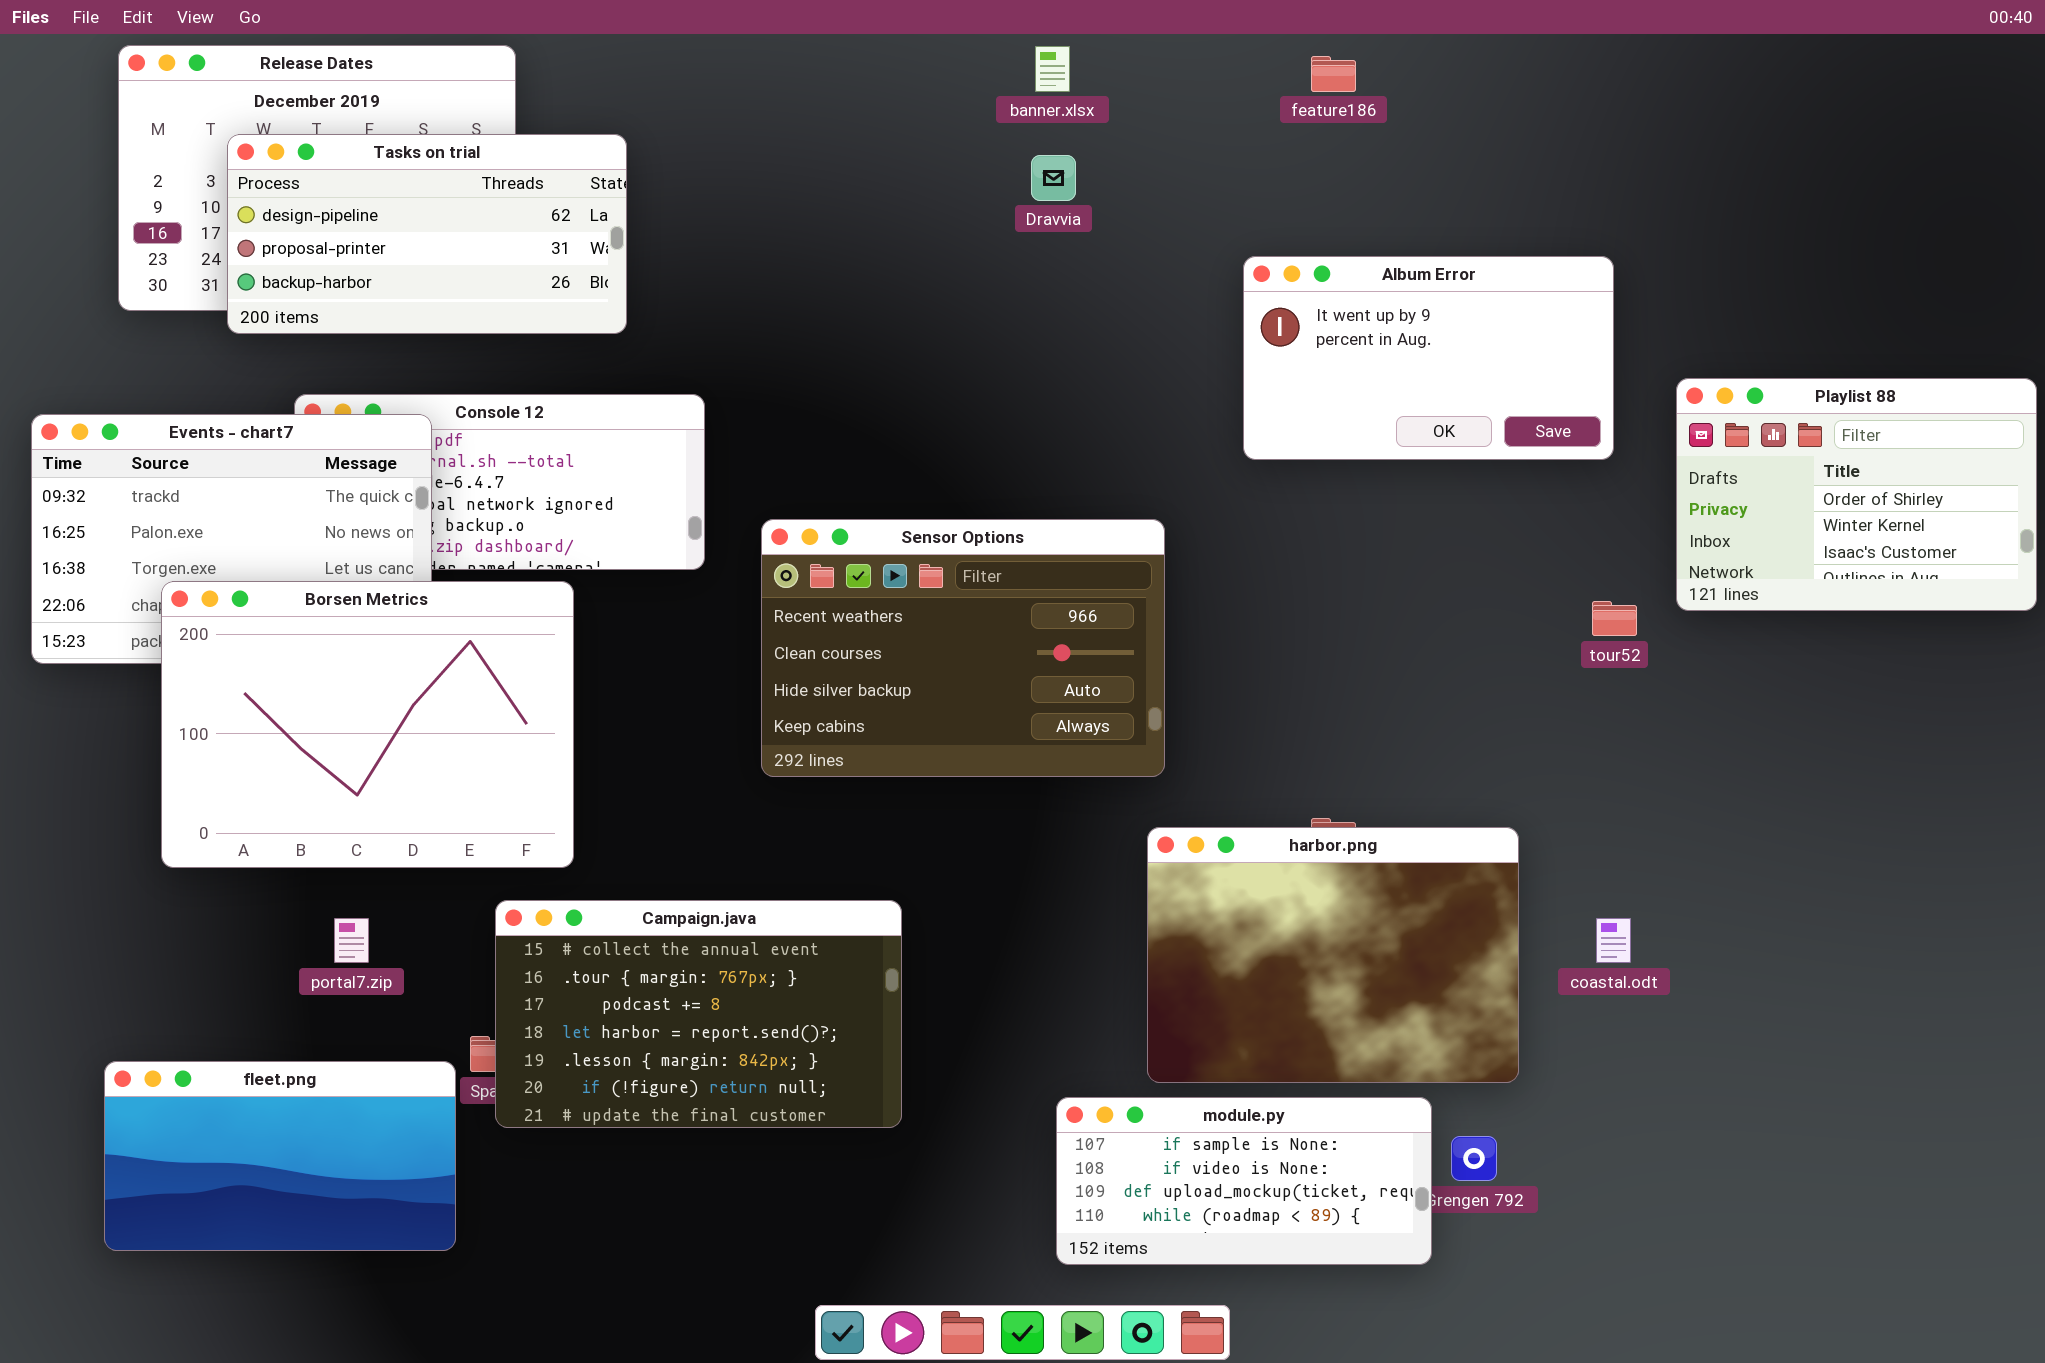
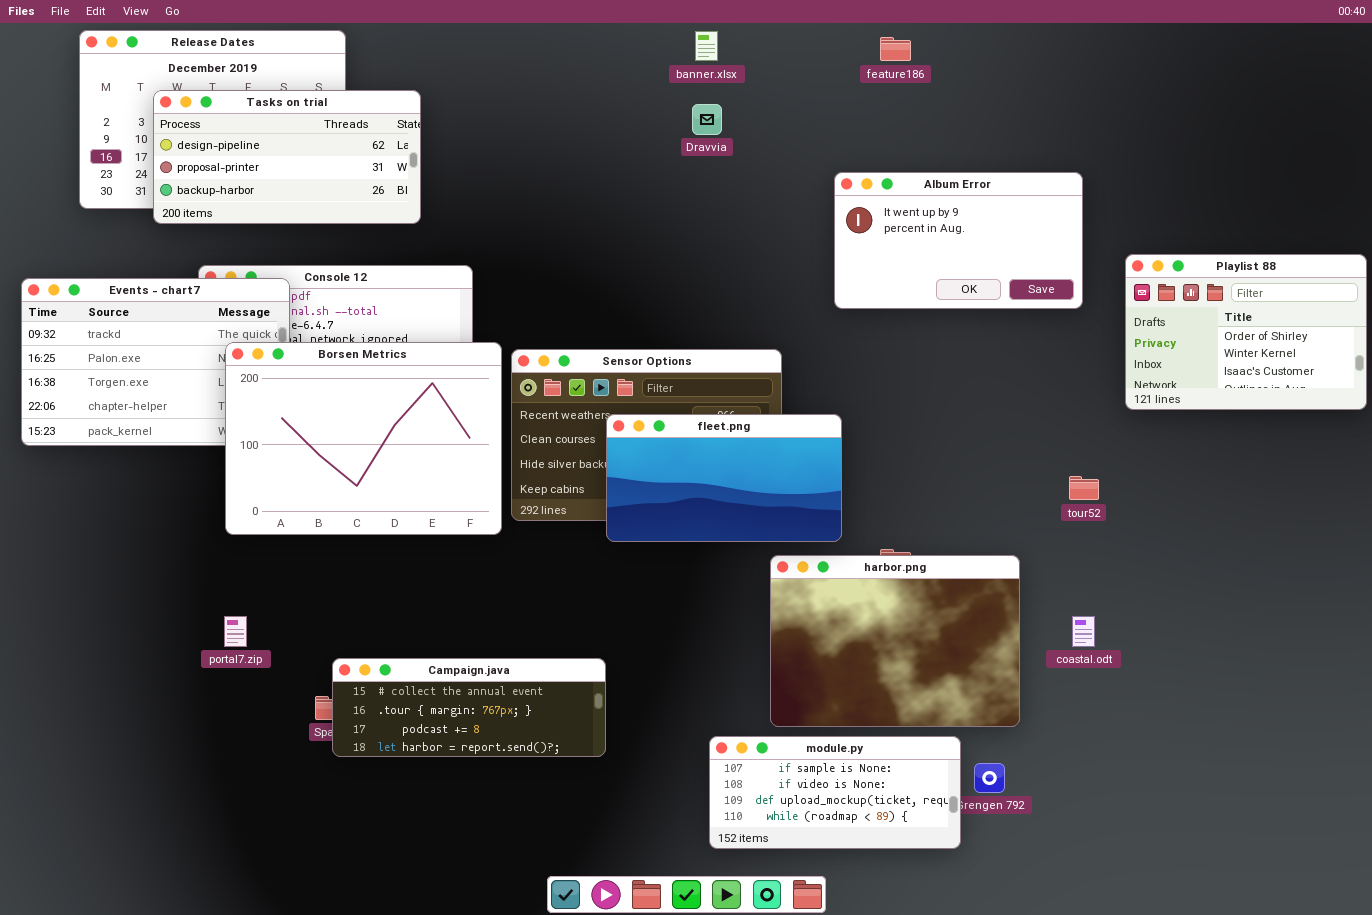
Borsen Metrics: [161,581,574,868] -> [225,342,502,535], moved
tour52: [1592,601,1637,636] -> [1069,476,1099,500], moved
Campaign.java: [495,900,902,1128] -> [332,658,606,757], resized
fleet.png: [104,1061,456,1251] -> [606,414,842,542], moved

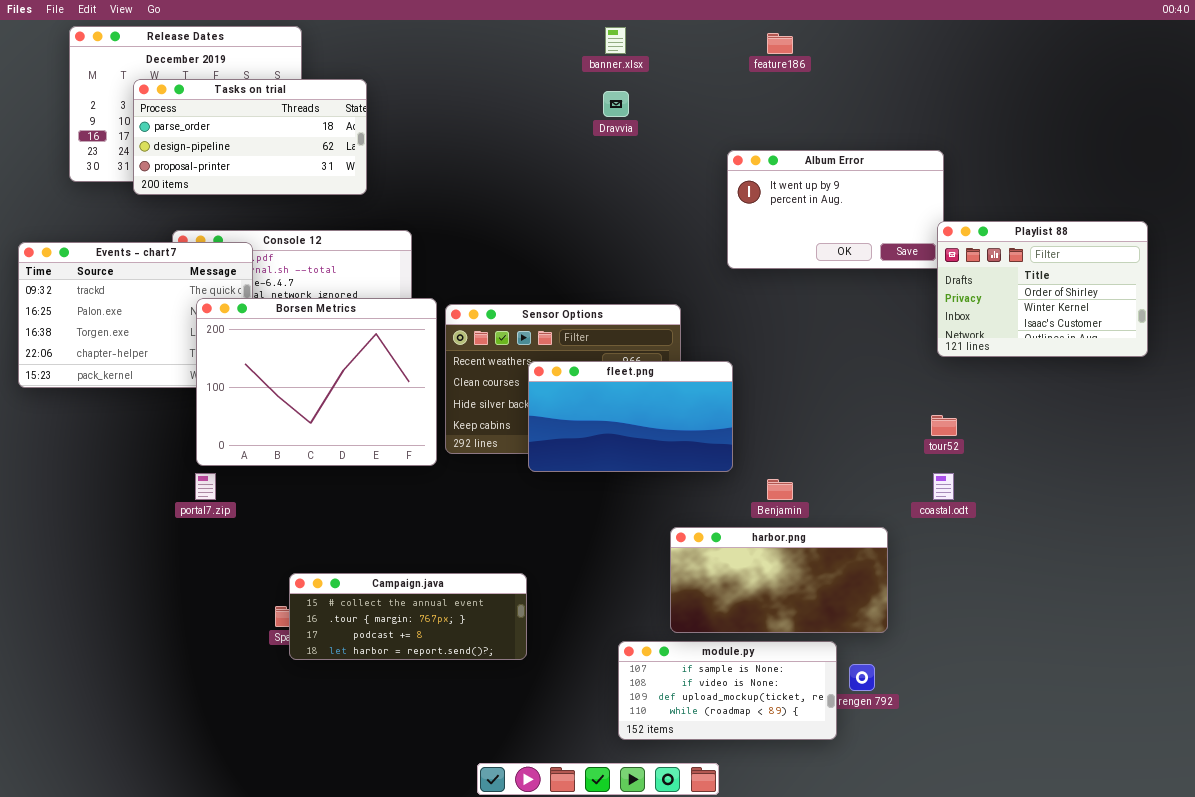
Tasks on trial: [153,90,421,224] -> [133,79,367,195], scrolled up 1 row
Playlist 88: [1125,254,1367,410] -> [937,221,1148,357], moved
harbor.png: [770,555,1020,727] -> [670,527,888,633], resized
portal7.zip: [224,616,247,647] -> [195,473,216,500], moved
coastal.odt: [1072,616,1095,647] -> [933,473,954,500], moved

